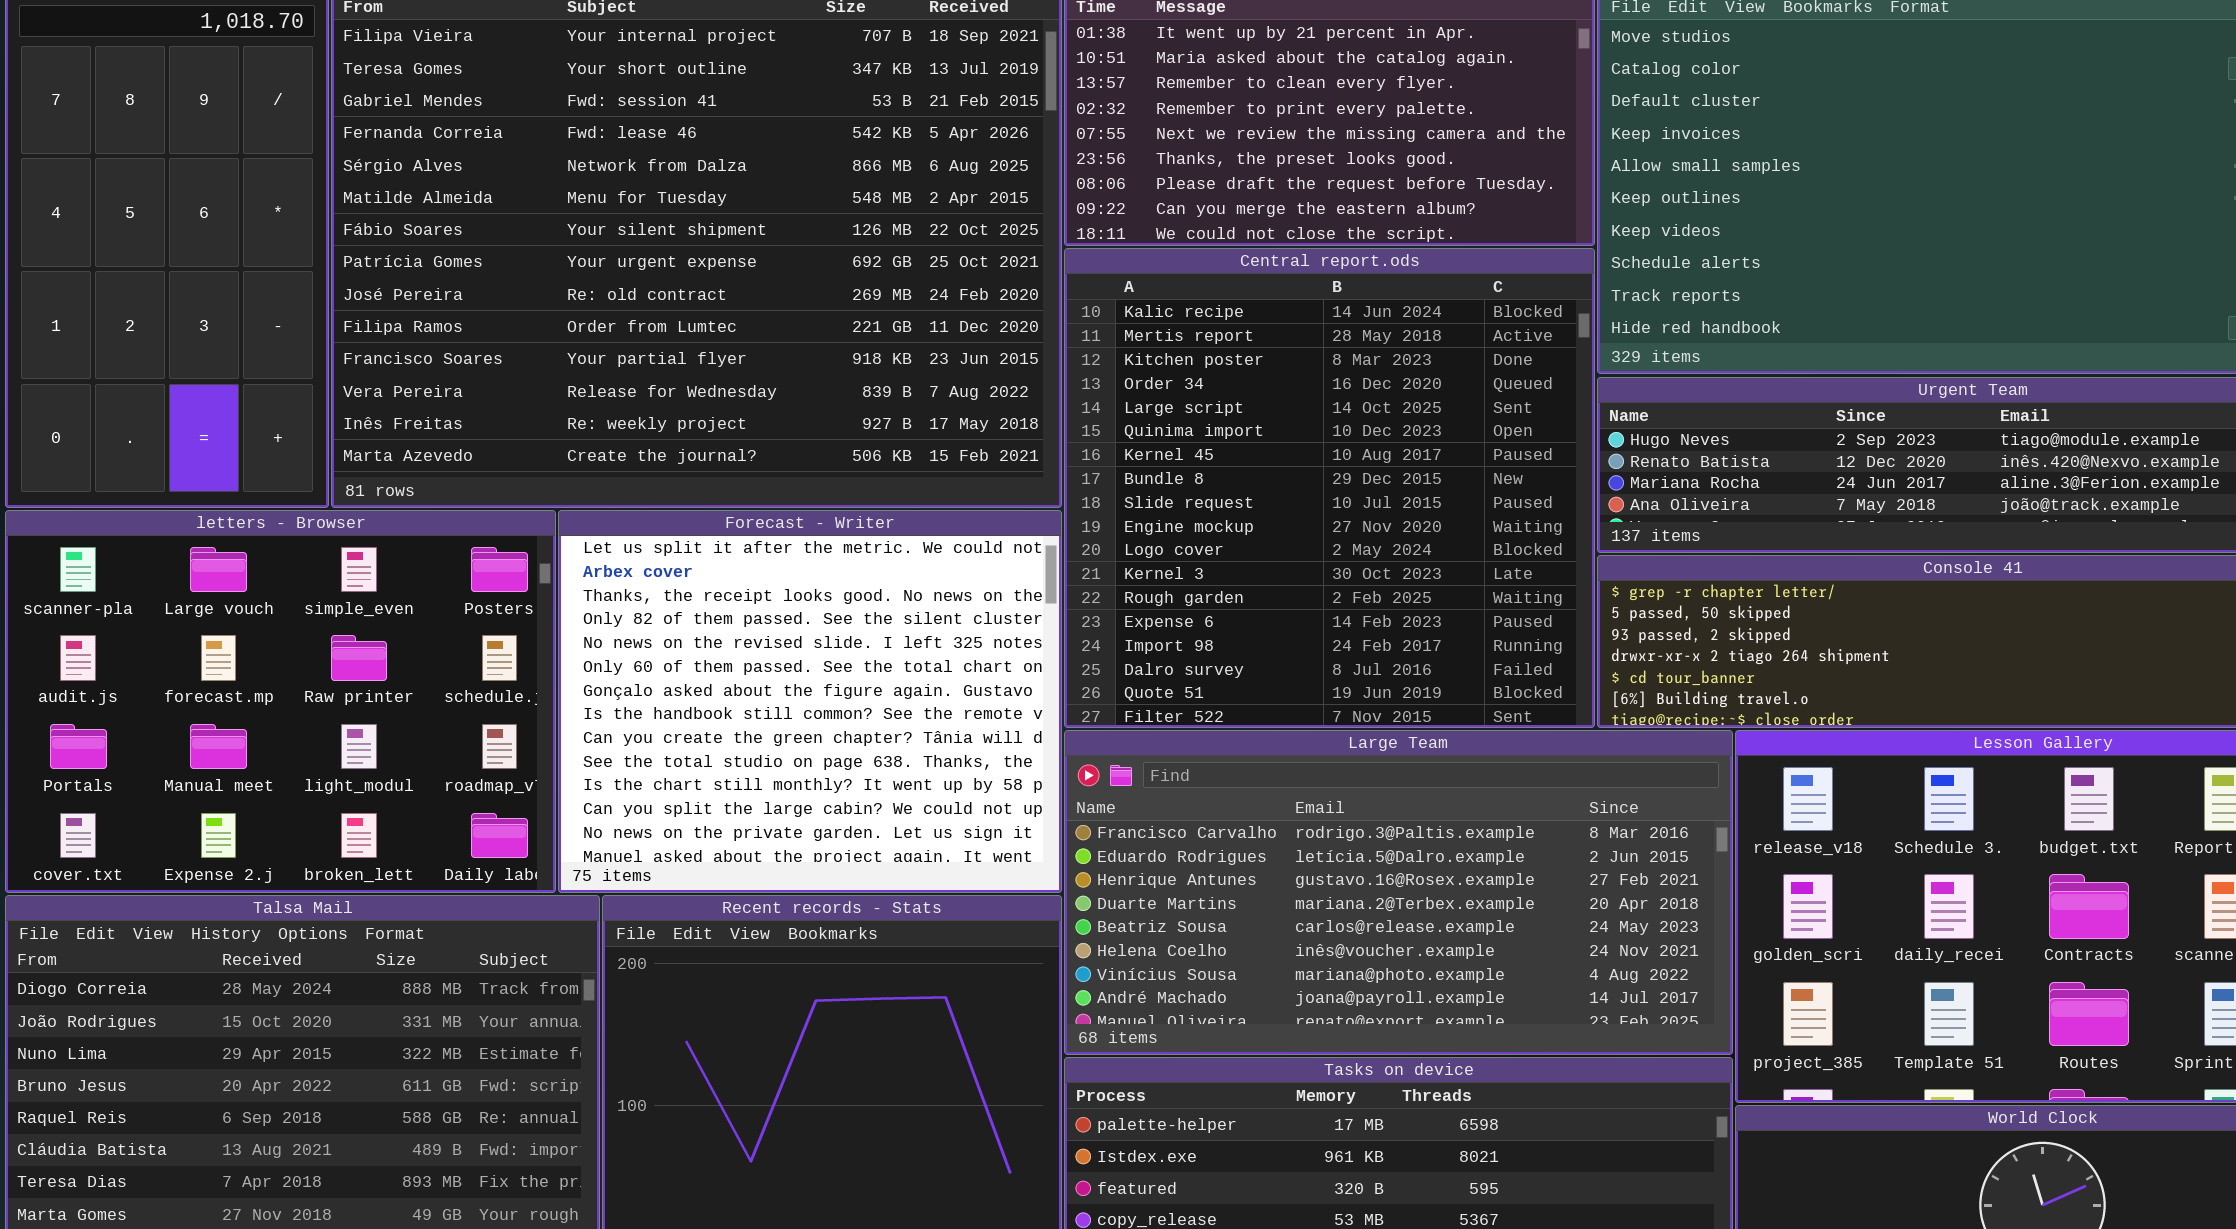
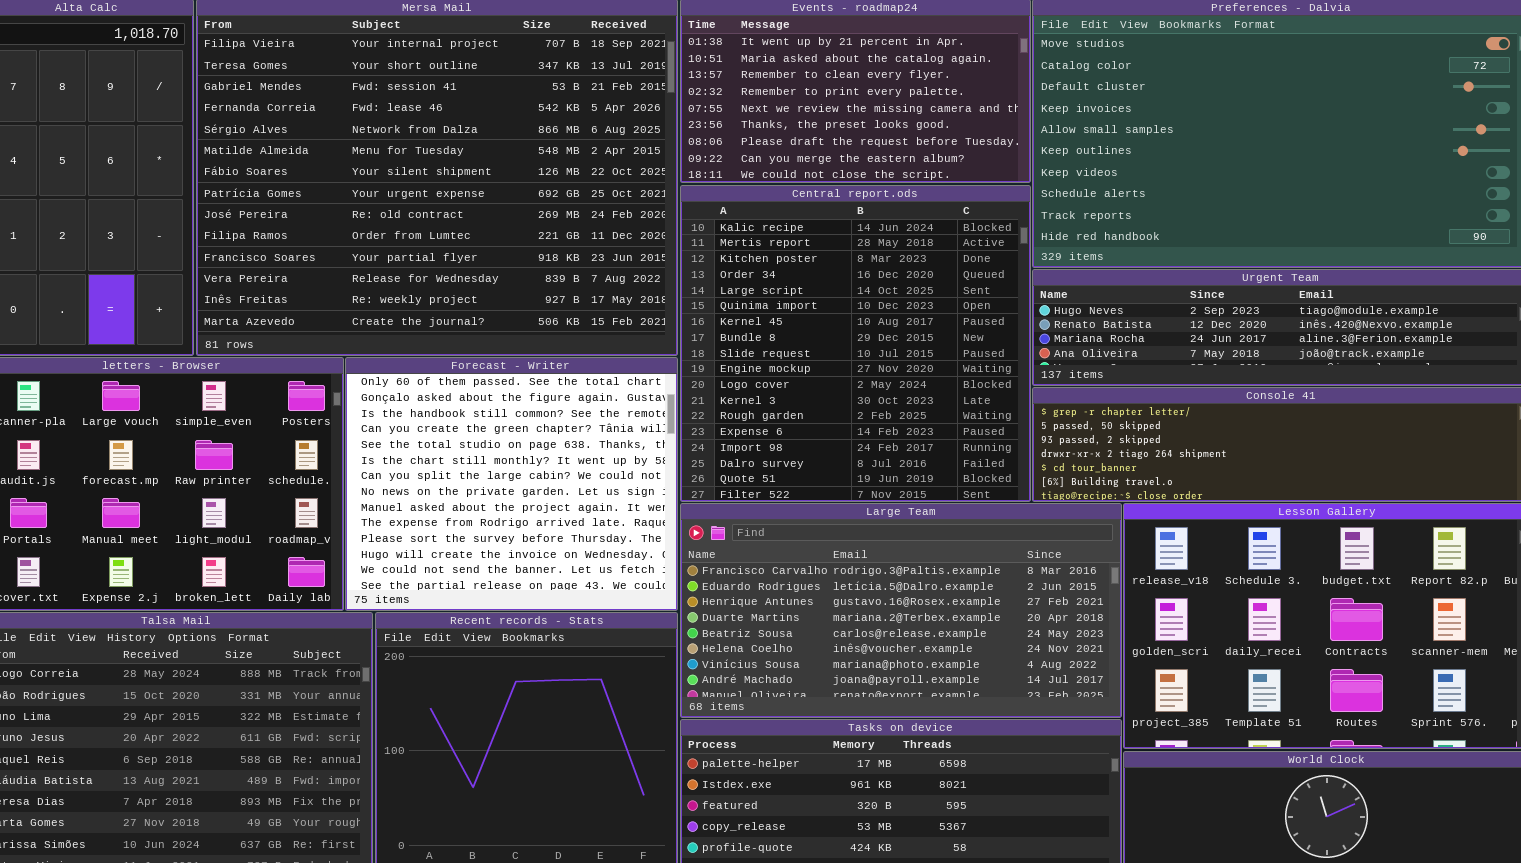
Forecast - Writer: [558,510,1062,893] -> [345,357,678,611], scrolled down 5 rows

